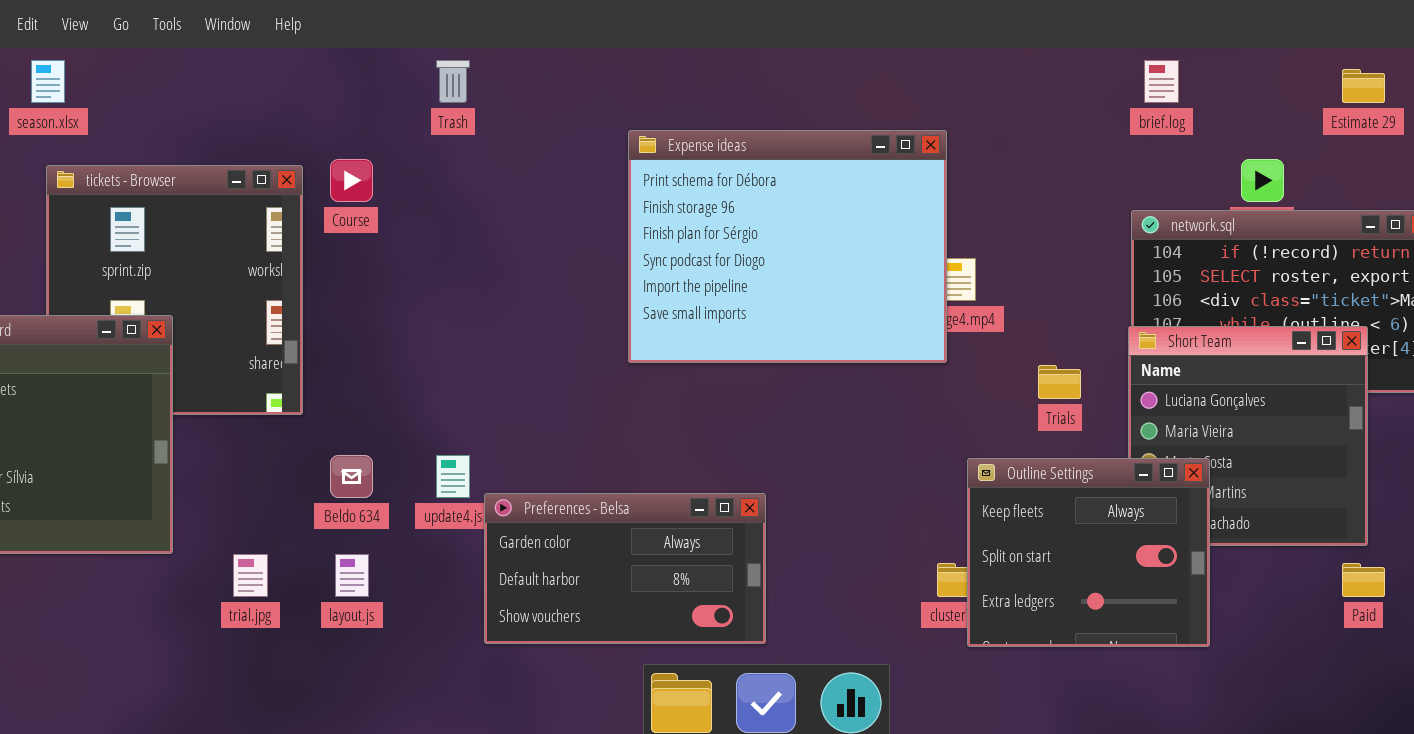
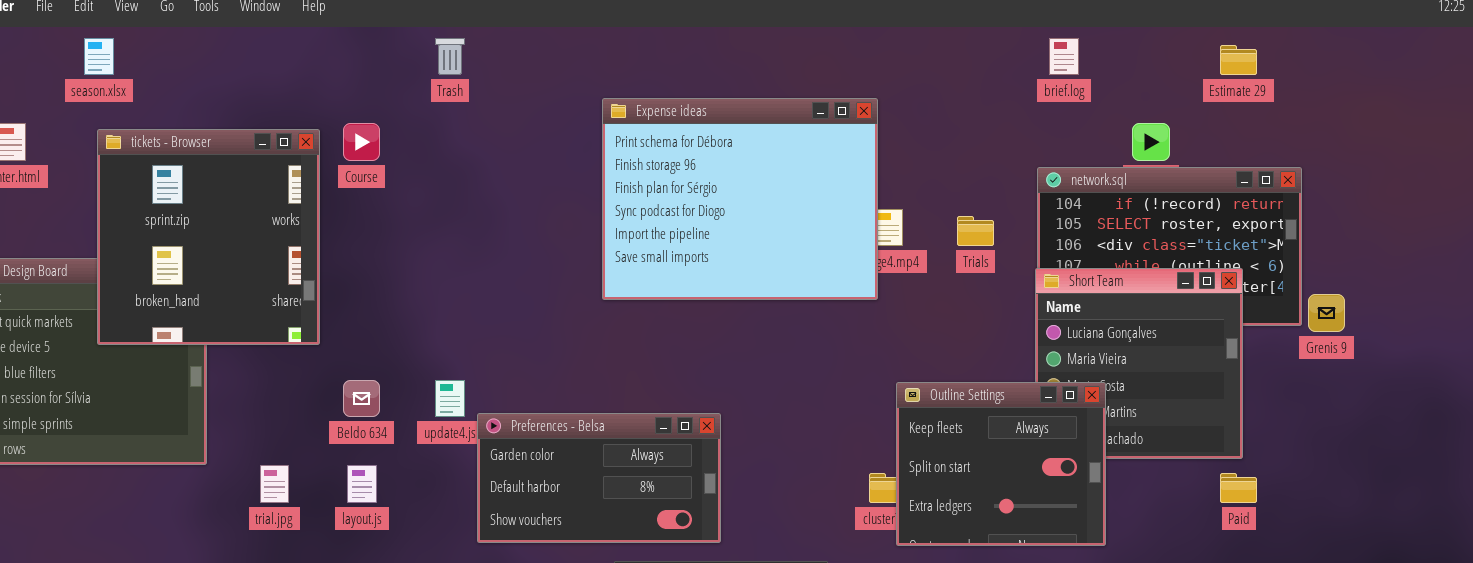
tickets - Browser: [46,165,303,415] -> [97,129,320,345], raised
Trials: [1038,365,1081,399] -> [957,216,994,246], moved

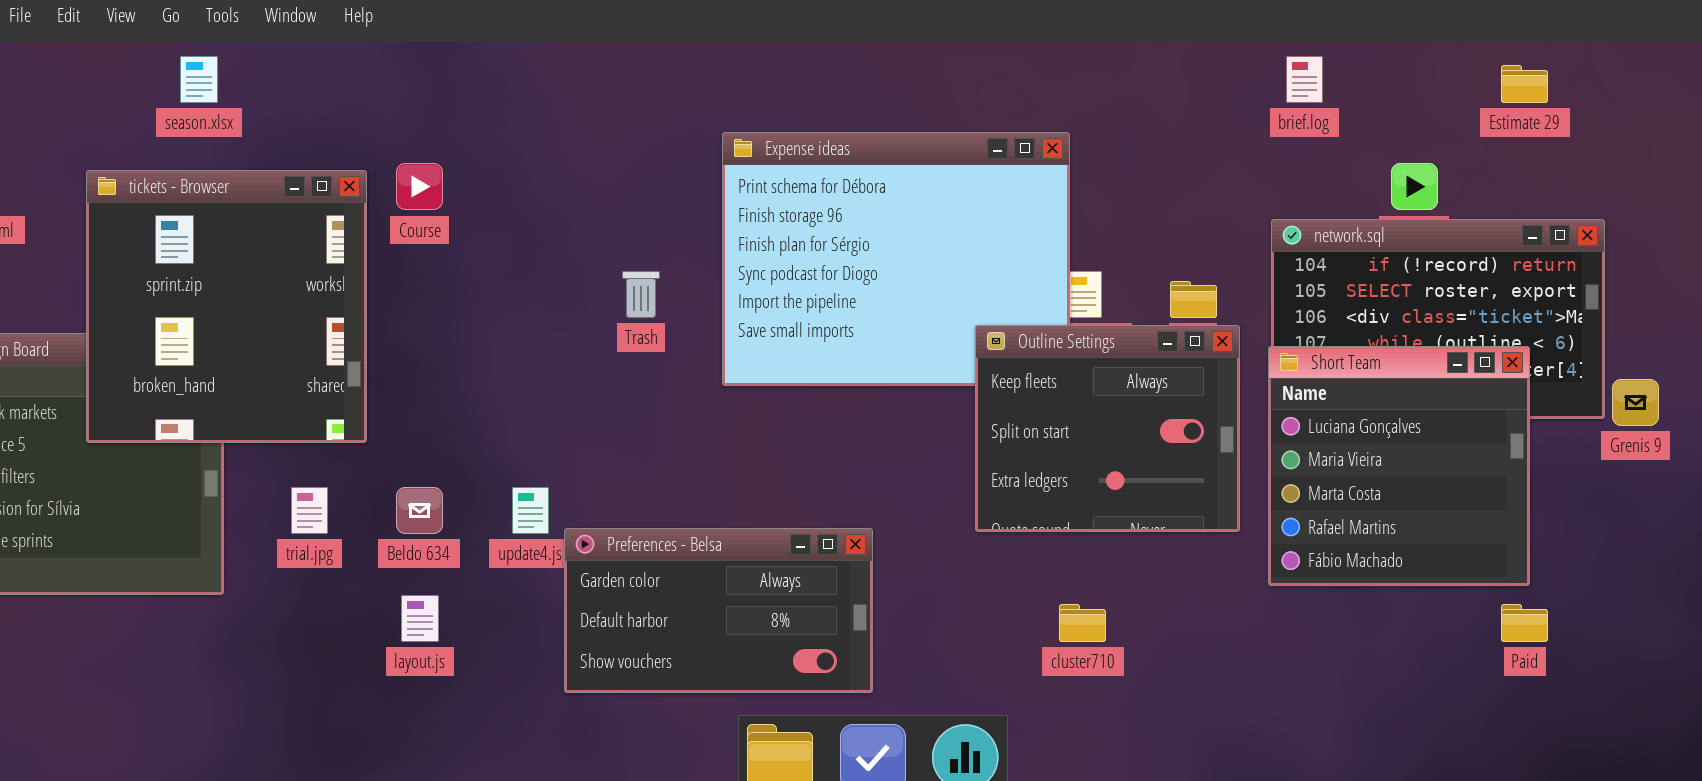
season.xlsx: [84,38,114,75] -> [180,56,218,103], moved
Trash: [435,38,465,75] -> [622,271,660,318], moved
Outline Settings: [896,382,1106,546] -> [975,325,1240,532], moved
trial.jpg: [260,465,289,503] -> [291,487,328,534], moved

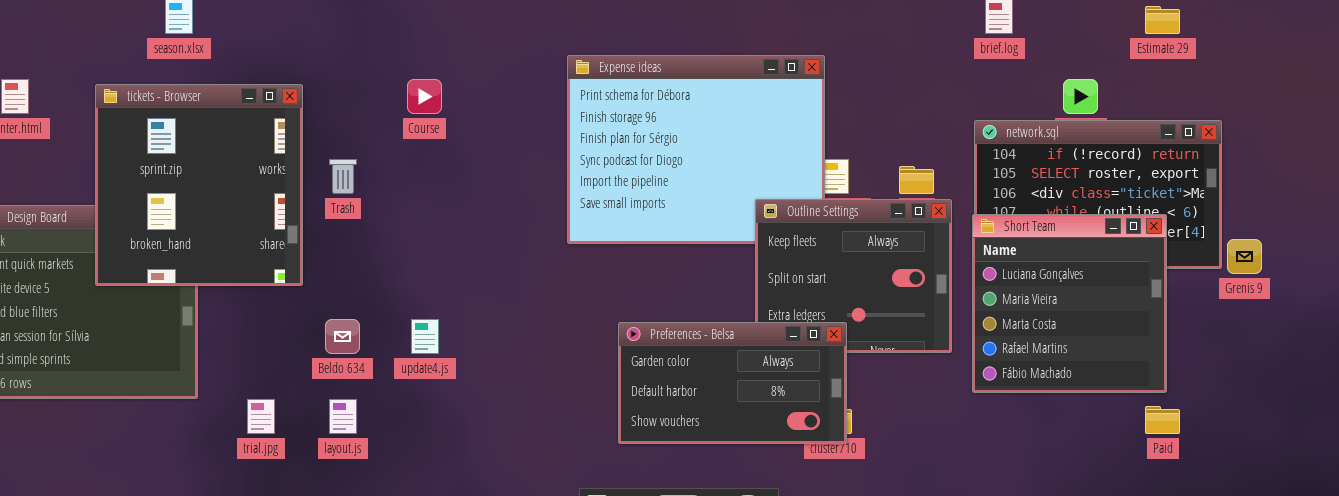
Course: [396,163,443,210] -> [407,79,442,114], moved
Trash: [622,271,660,318] -> [329,159,357,194], moved
trial.jpg: [291,487,328,534] -> [247,399,275,434], moved
Preferences - Belsa: [564,528,873,693] -> [618,322,847,444], moved

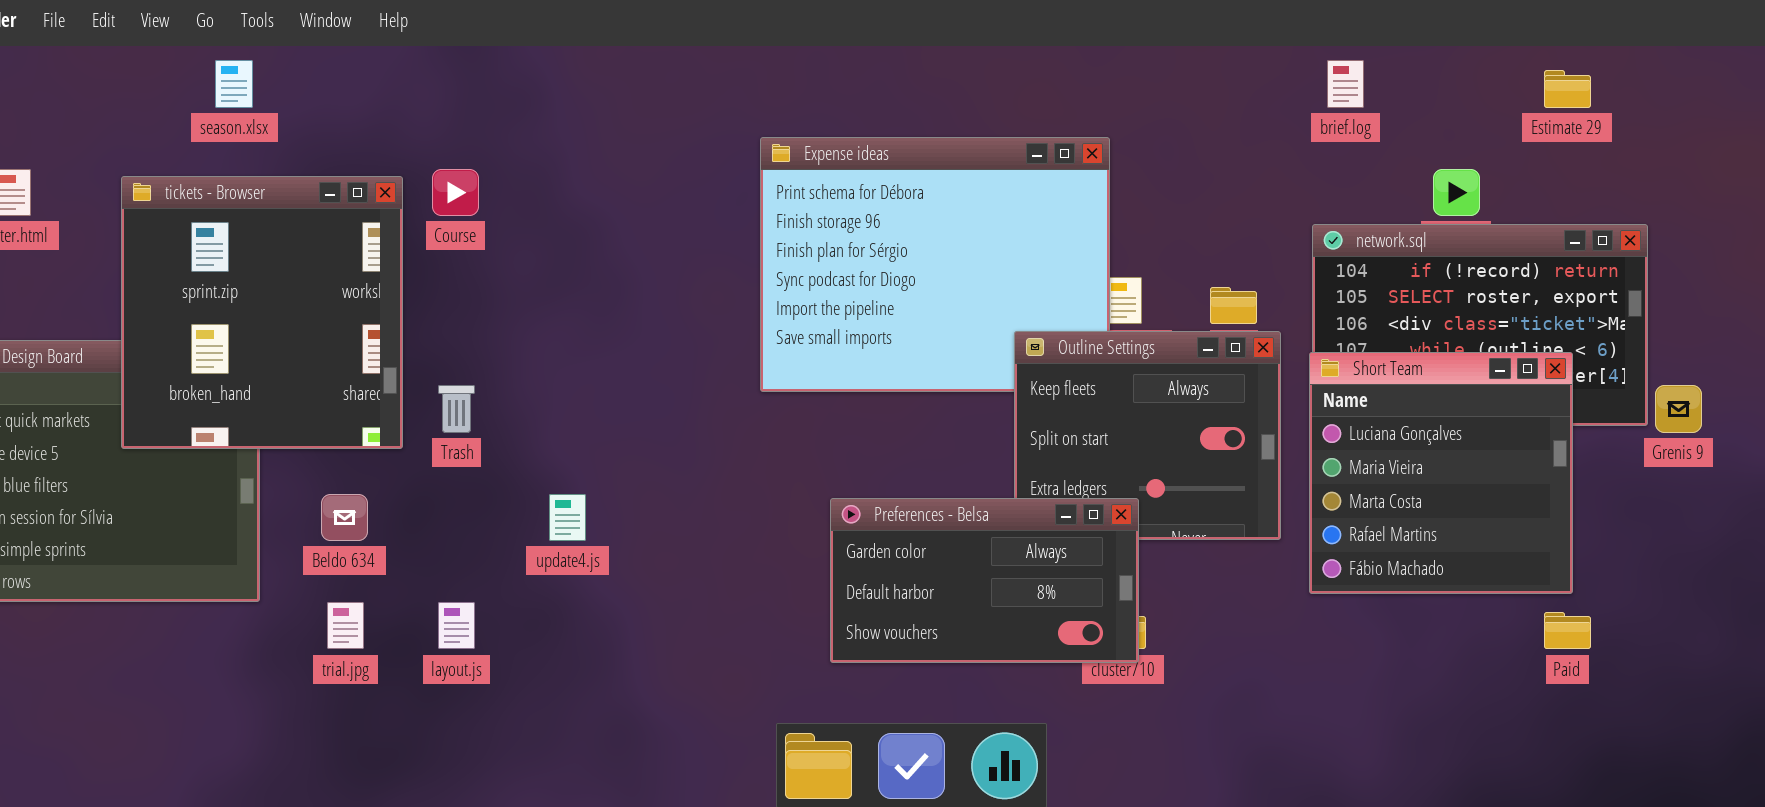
Course: [407,79,442,114] -> [432,169,479,216], moved
Trash: [329,159,357,194] -> [438,385,475,433], moved
Beldo 634: [325,319,360,354] -> [321,494,368,541], moved

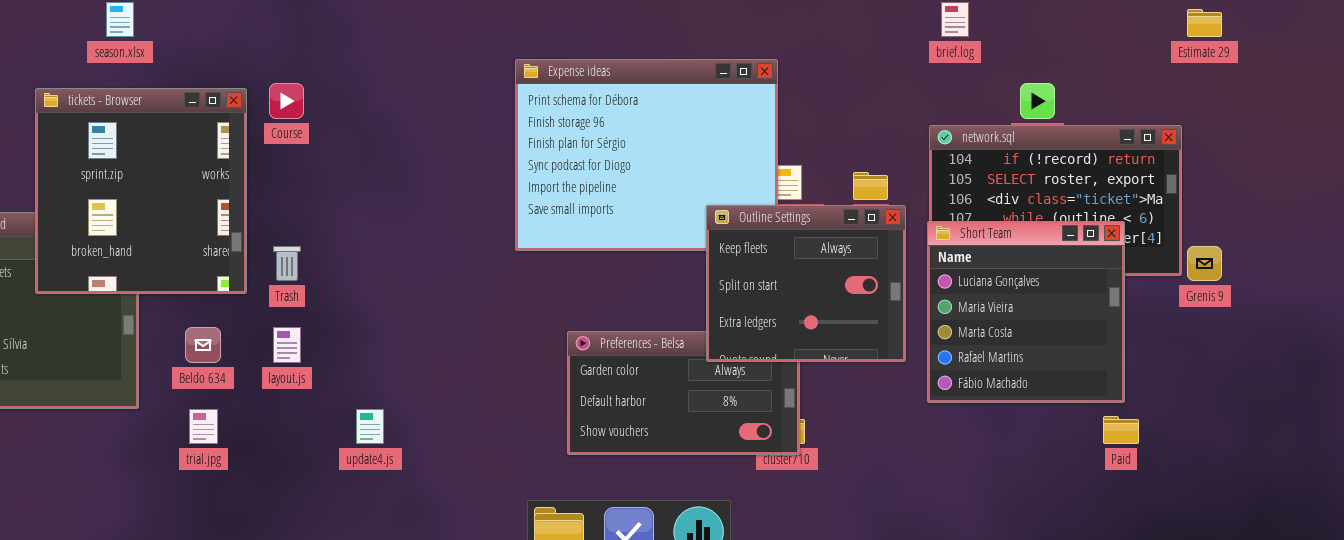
Estimate 29: [1544,70,1591,108] -> [1187,9,1222,37], moved
Outline Settings: [1014,331,1281,540] -> [706,205,906,362], raised
update4.js: [549,494,586,541] -> [356,409,384,444], moved
layout.js: [438,602,475,649] -> [273,327,301,363], moved

